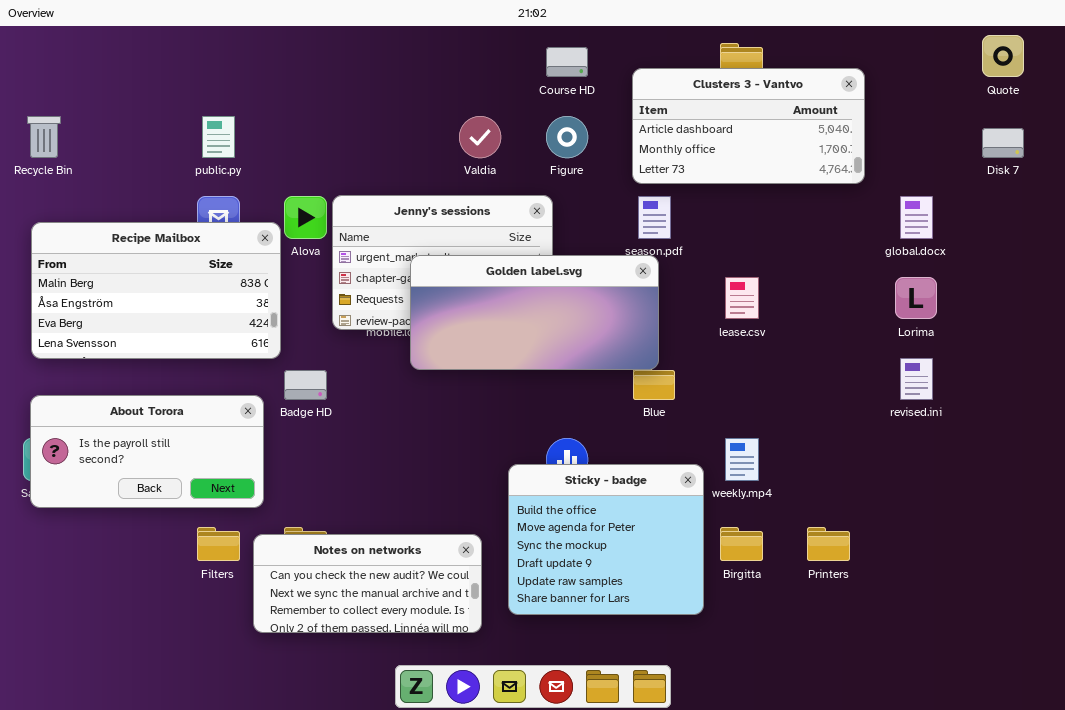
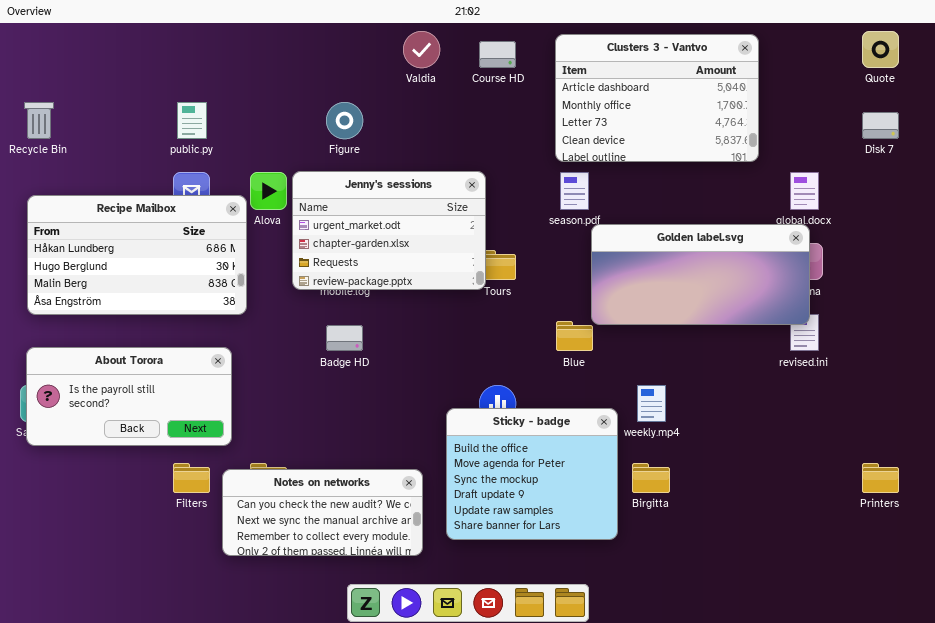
Clusters 3 - Vantvo: [632,68,865,184] -> [555,34,759,162], resized
Valdia: [459,116,501,158] -> [403,31,440,68], moved
Figure: [546,116,588,158] -> [326,102,363,139], moved
Recipe Mailbox: [31,222,281,359] -> [27,195,247,315], scrolled up 2 rows
Golden label.svg: [410,255,659,370] -> [591,224,810,325], moved
Badge HD: [284,370,327,400] -> [326,325,363,351], moved
Printers: [807,527,850,561] -> [862,463,899,493], moved

